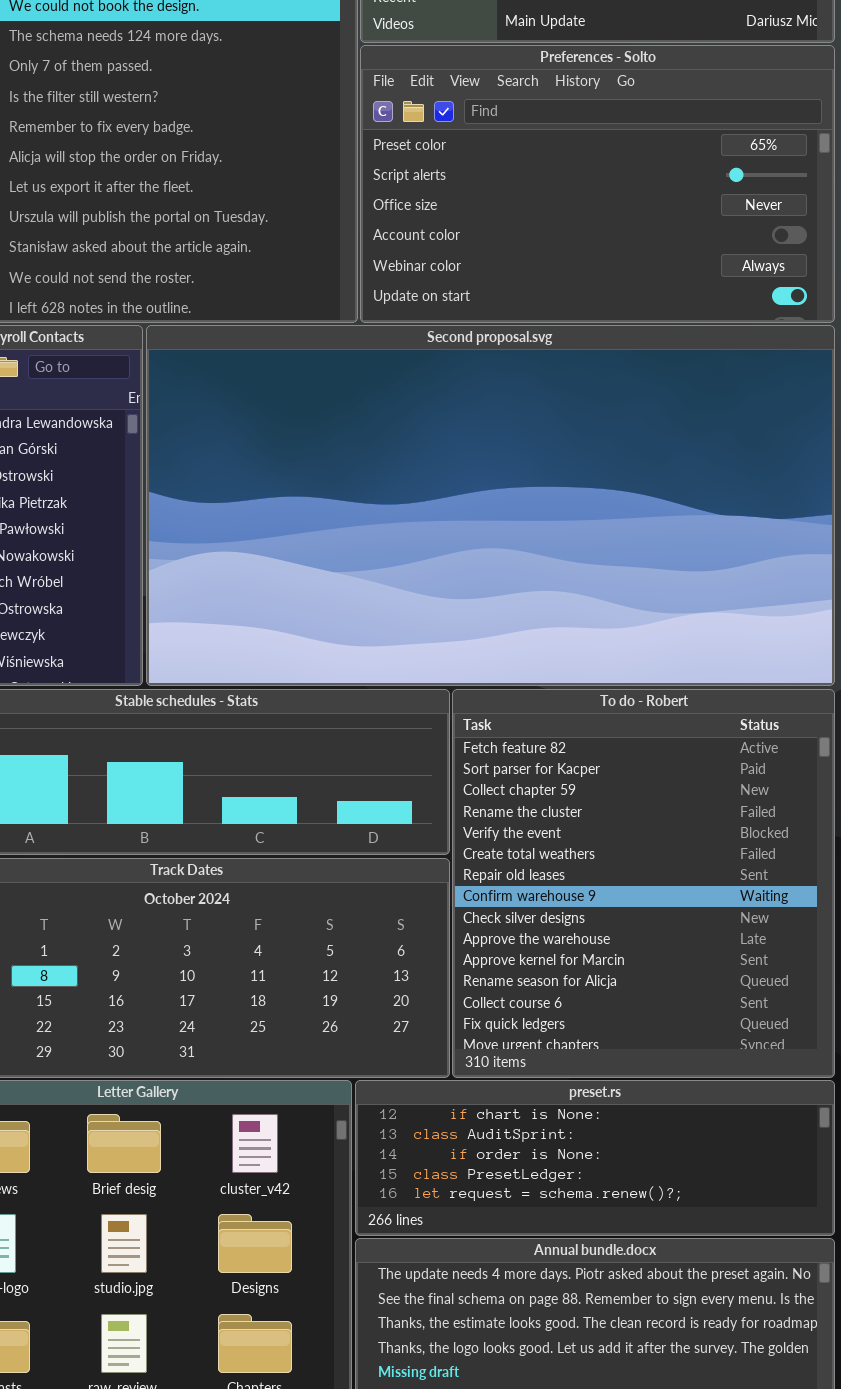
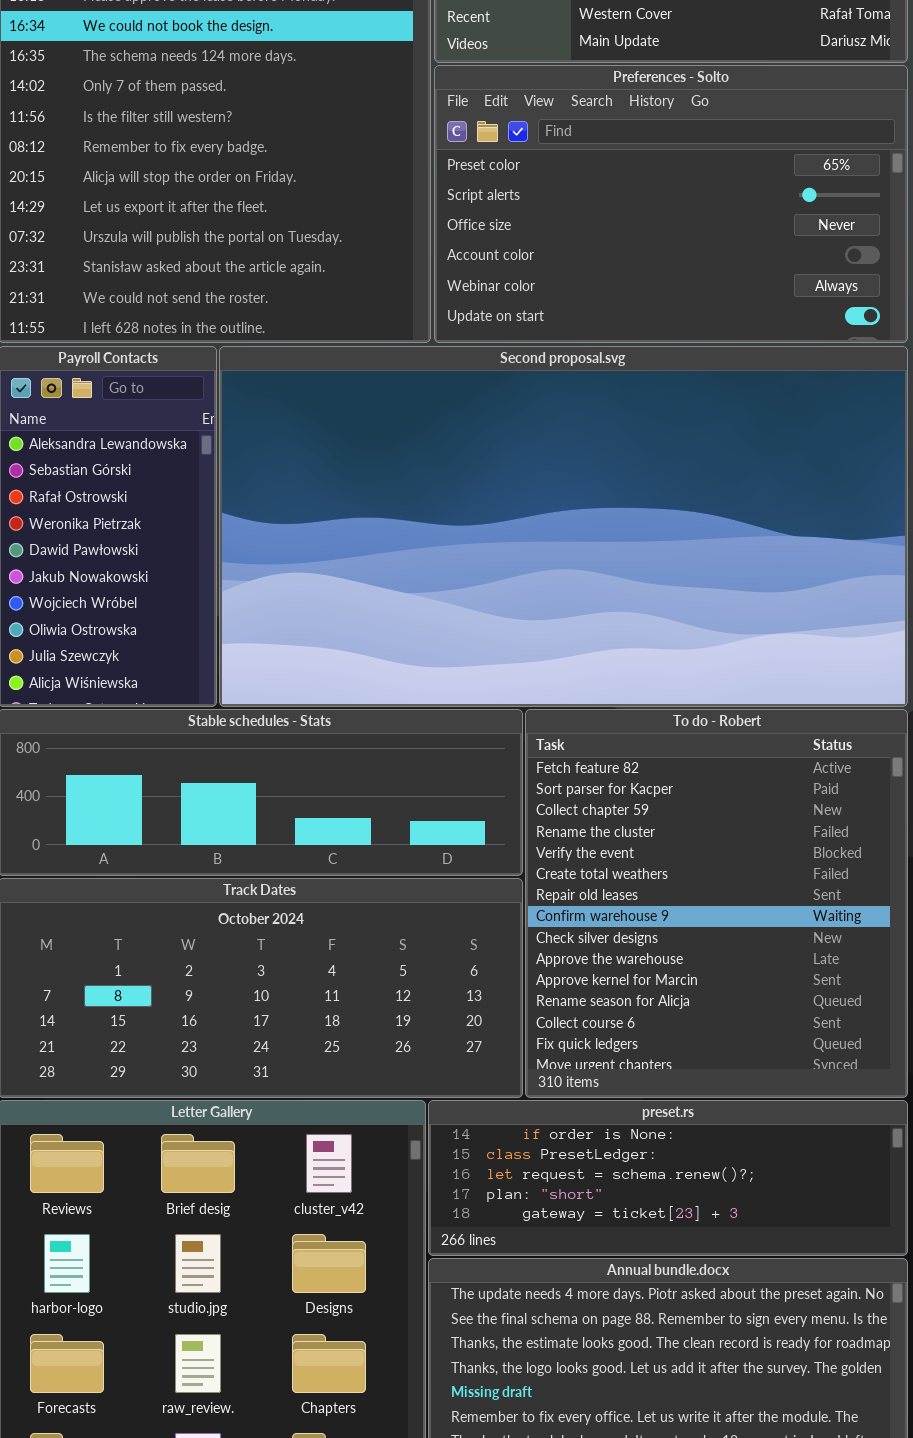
preset.rs: [355,1080,835,1236] -> [428,1100,908,1256], scrolled down 2 rows

